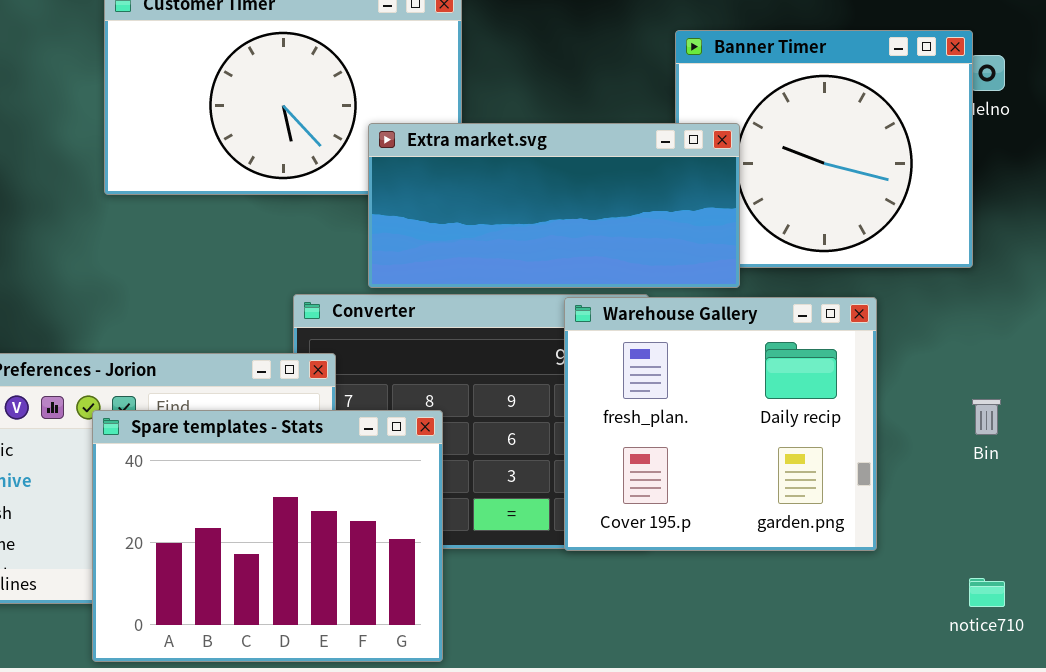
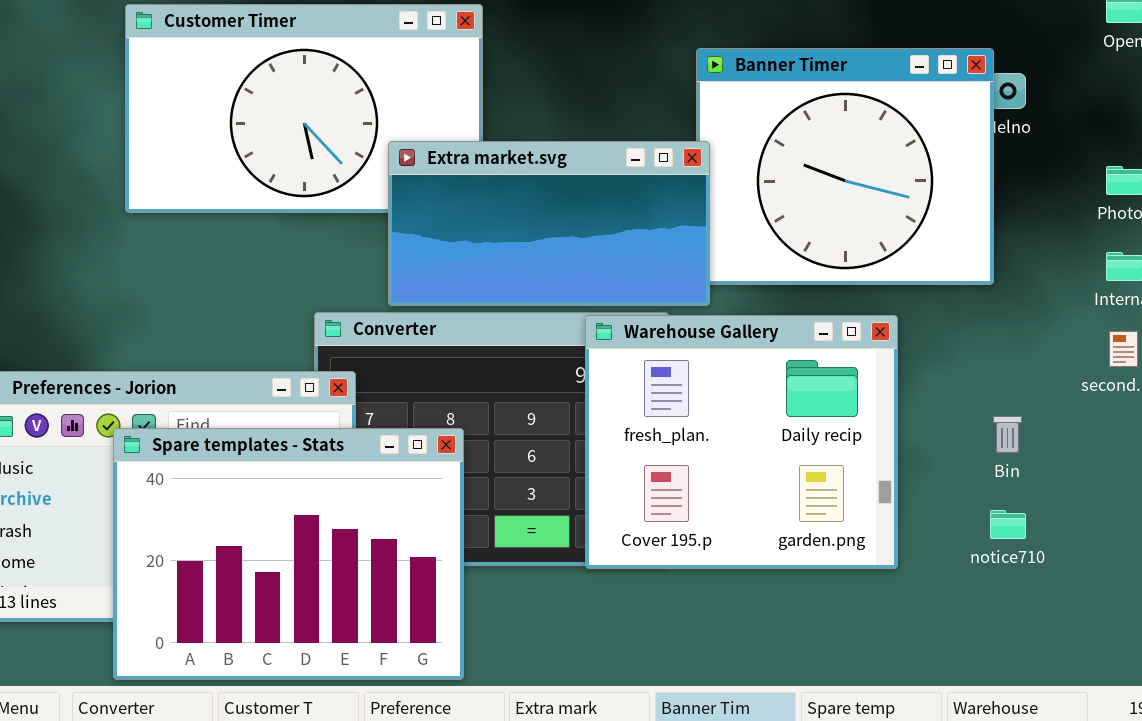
Extra market.svg: [368,123,740,288] -> [388,141,710,306], resized
notice710: [969,578,1005,607] -> [990,510,1026,539], moved

